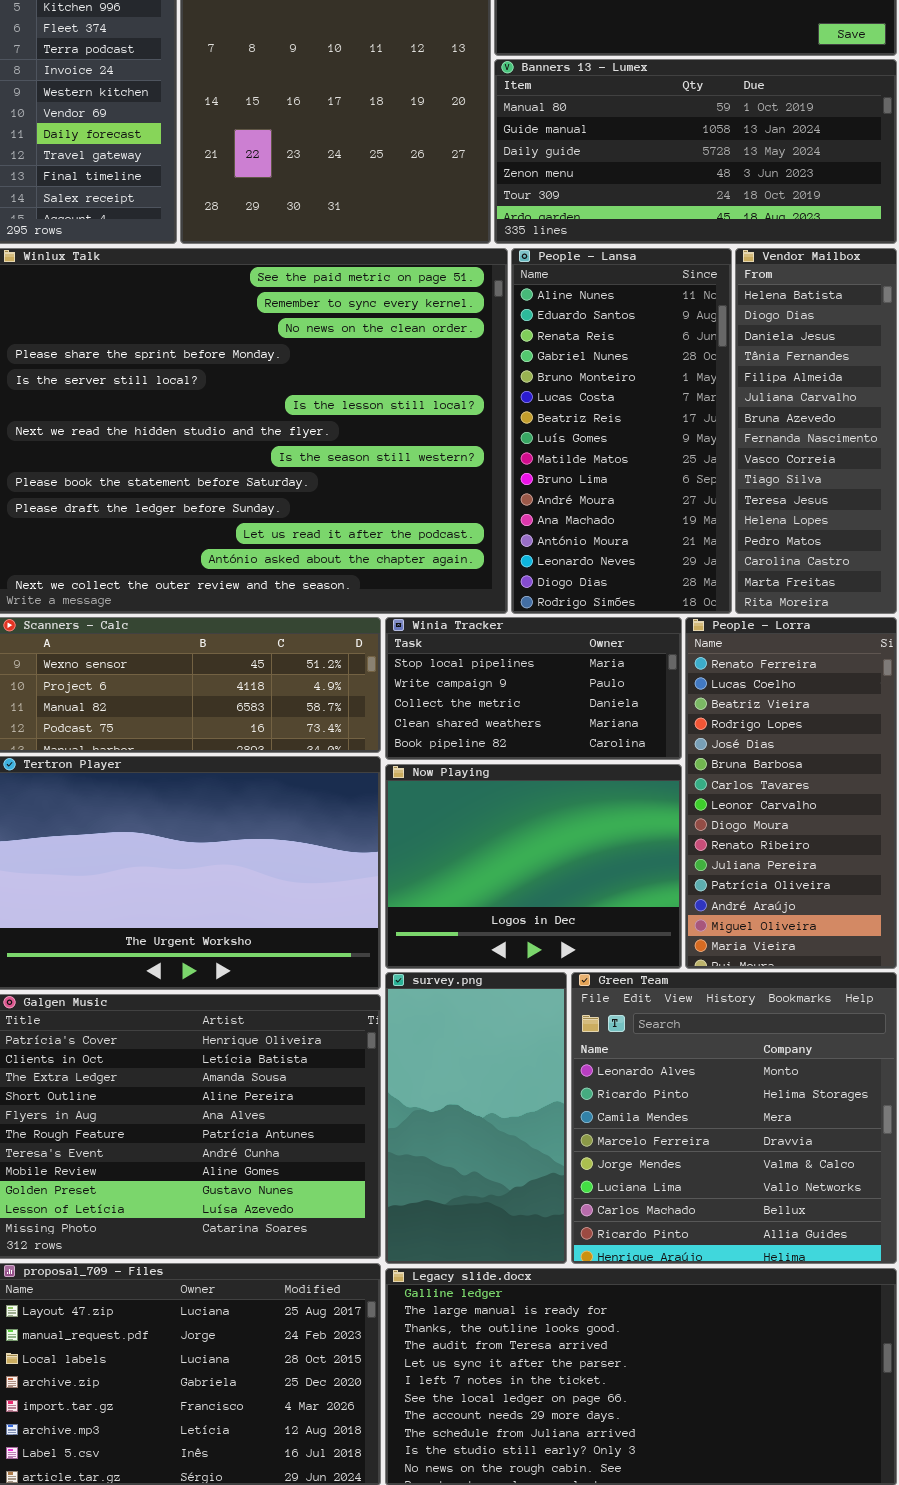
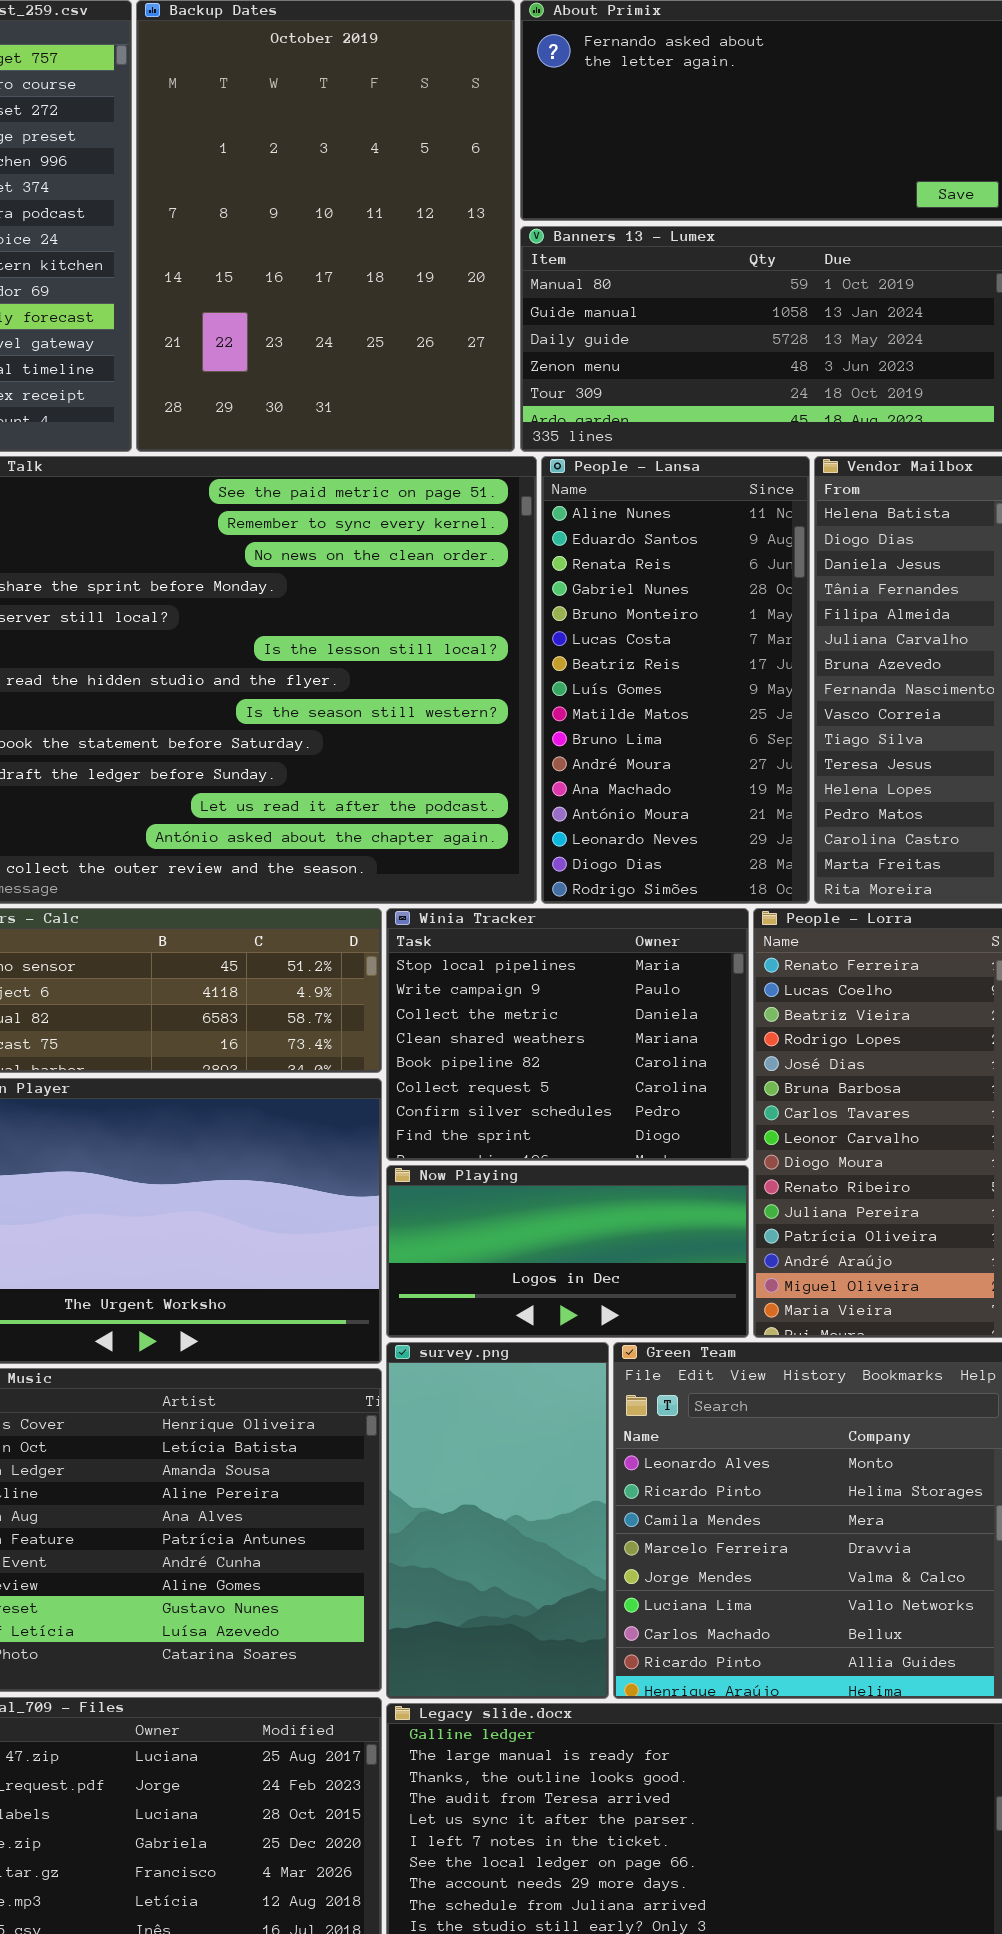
Winia Tracker: [385,617,682,760] -> [386,908,749,1161], resized
Now Playing: [385,764,682,969] -> [386,1165,749,1338], resized

